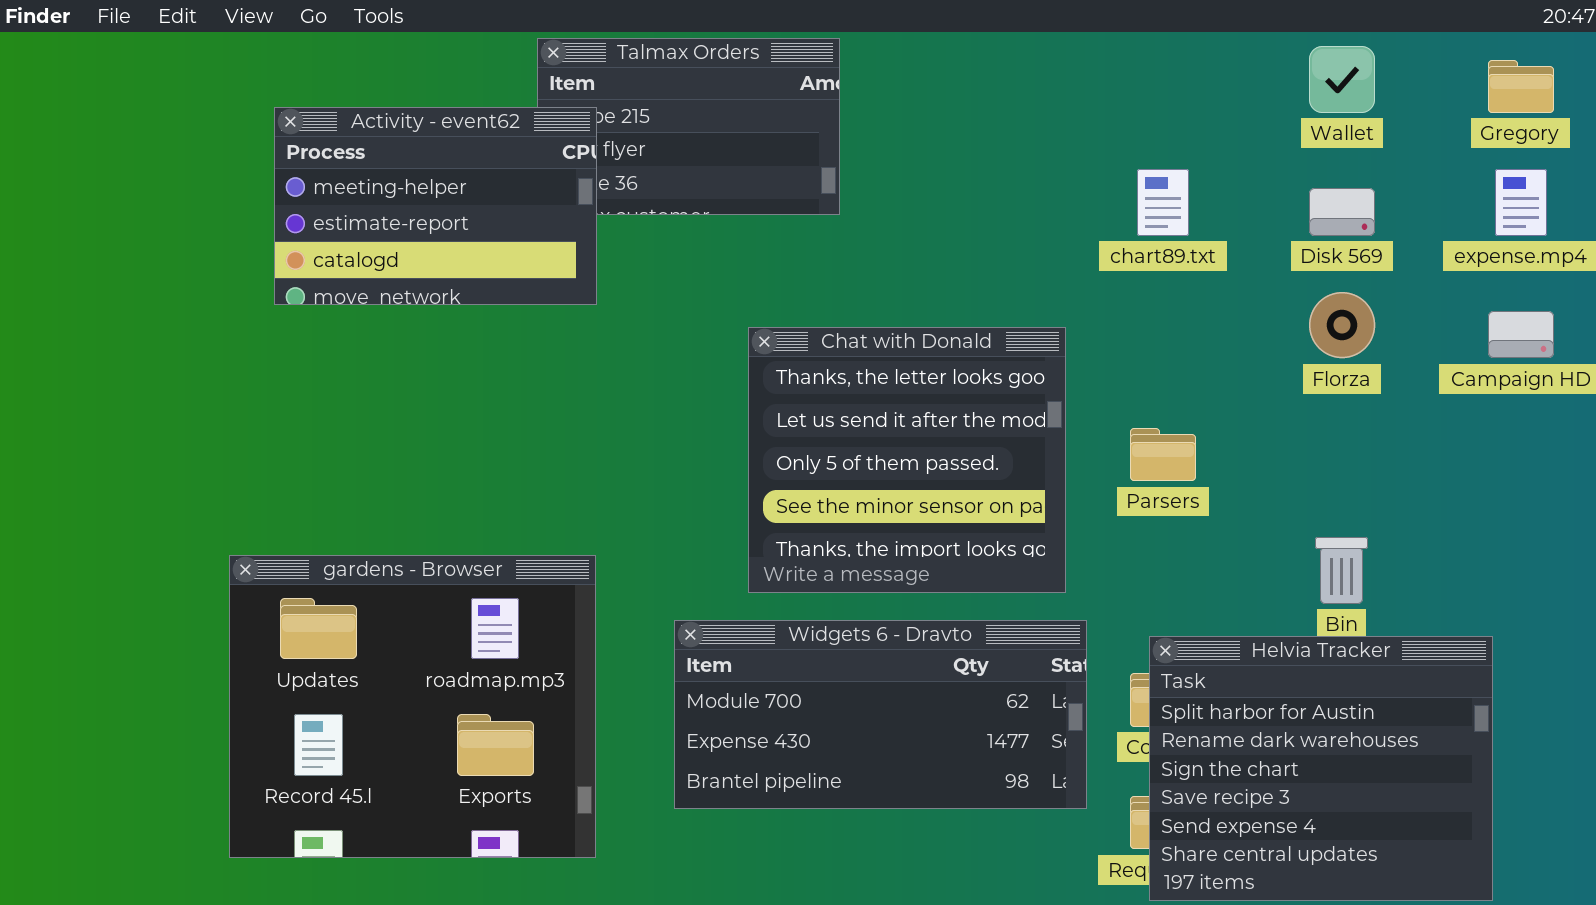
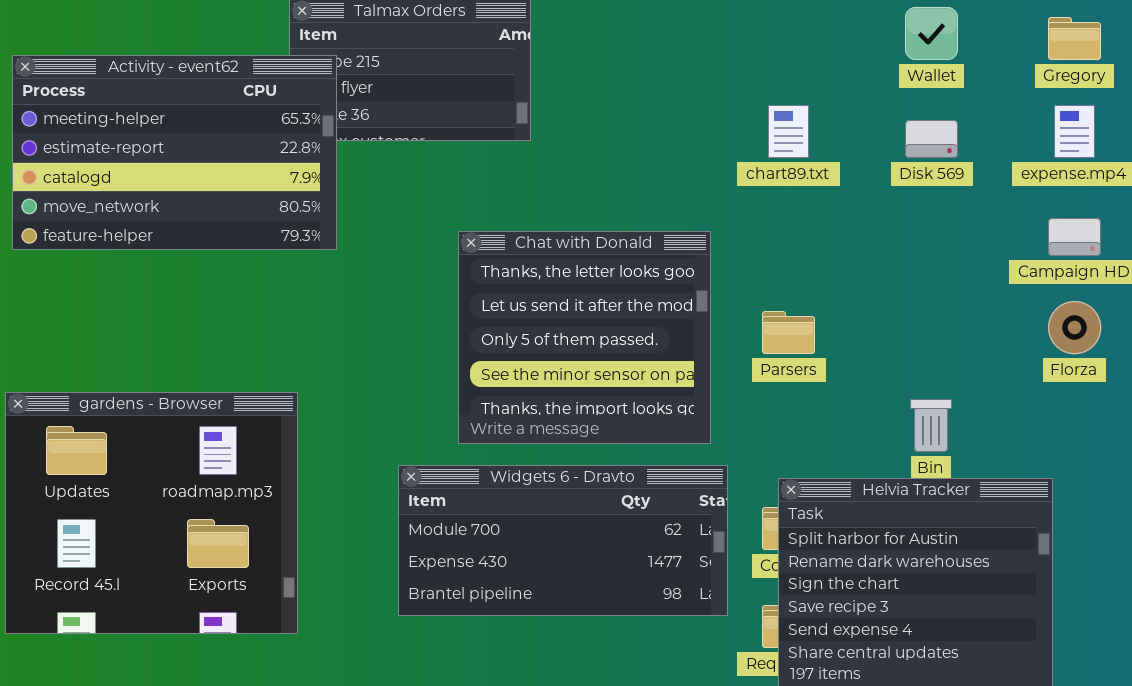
Activity - event62: [274,107,597,305] -> [12,55,337,250], resized
Florza: [1309,292,1375,358] -> [1048,301,1101,354], moved
gardens - Browser: [229,555,596,858] -> [5,392,298,634], moved

